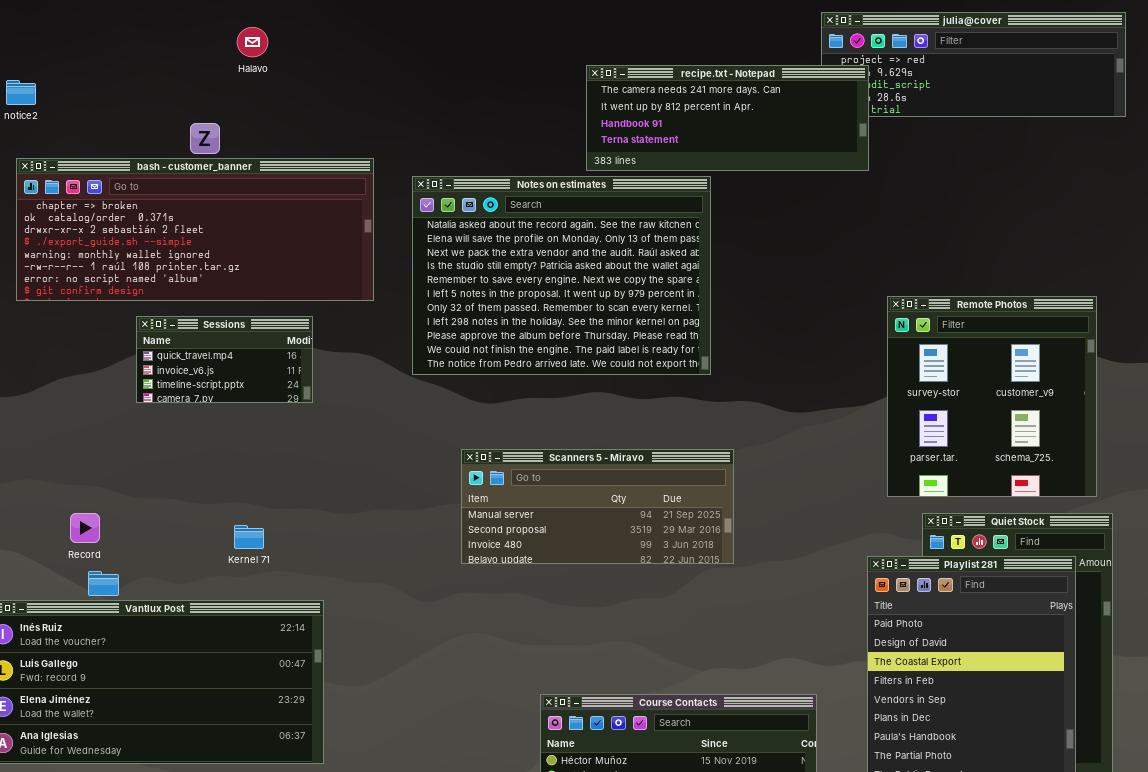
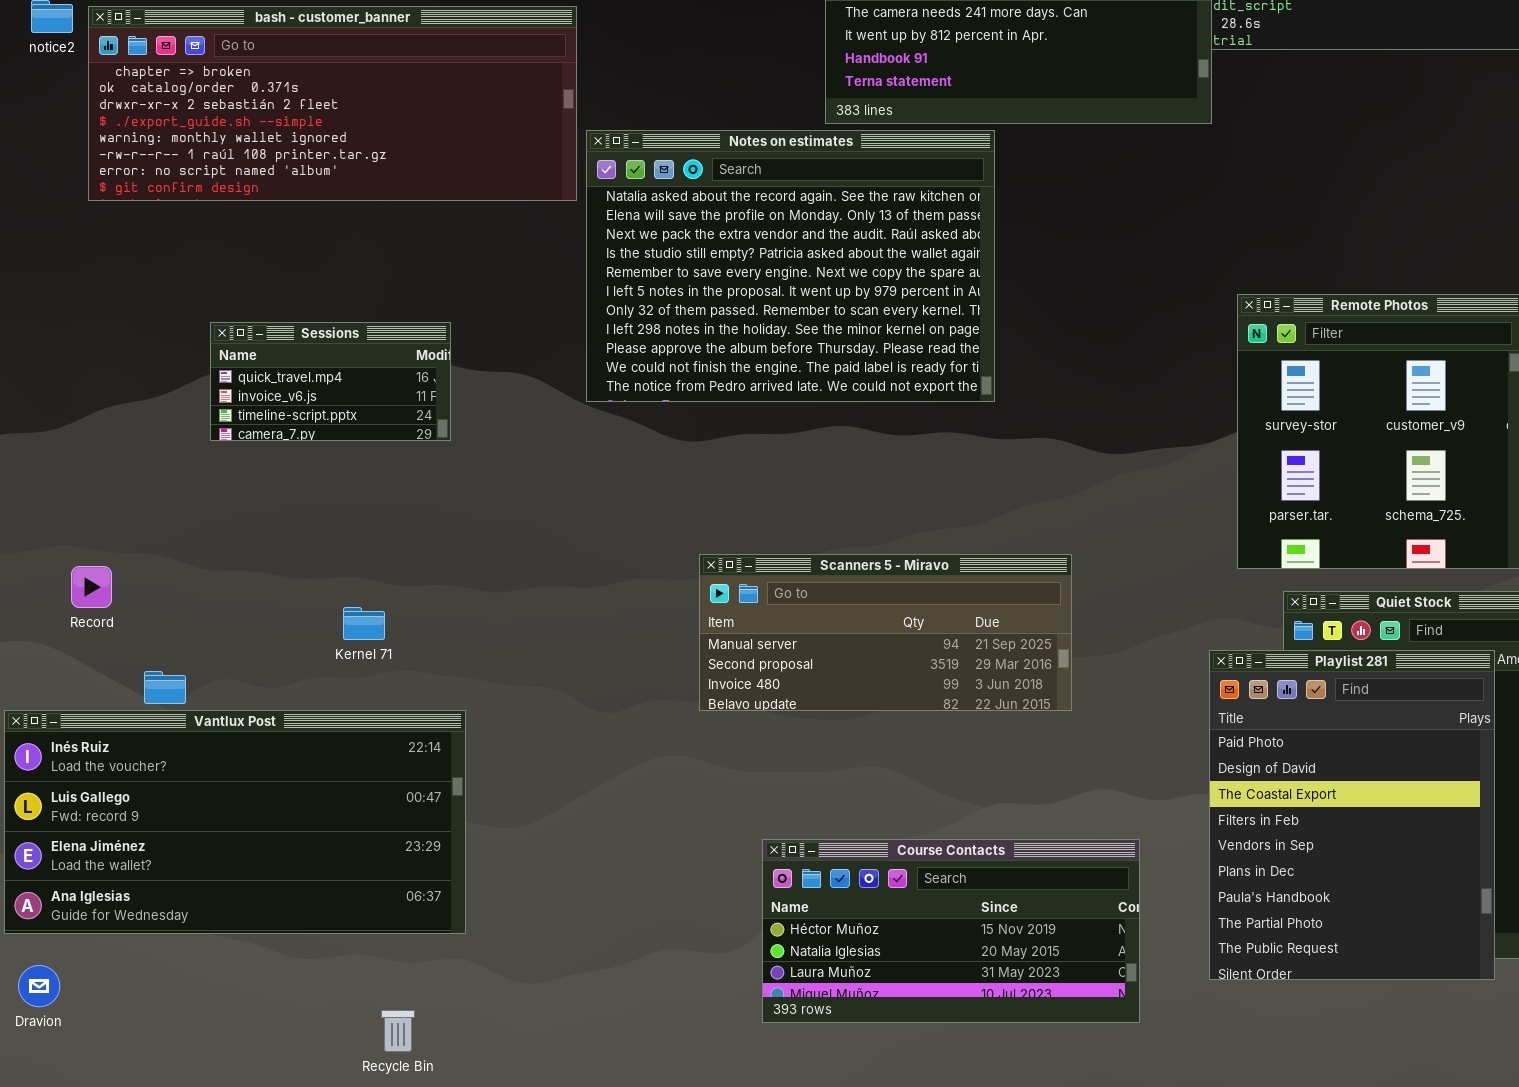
bash - customer_banner: [16,158,374,301] -> [88,6,577,201], moved
Scanners 5 - Miravo: [461,449,734,564] -> [699,554,1072,711], moved
Record: [70,513,100,543] -> [71,566,112,608], moved

